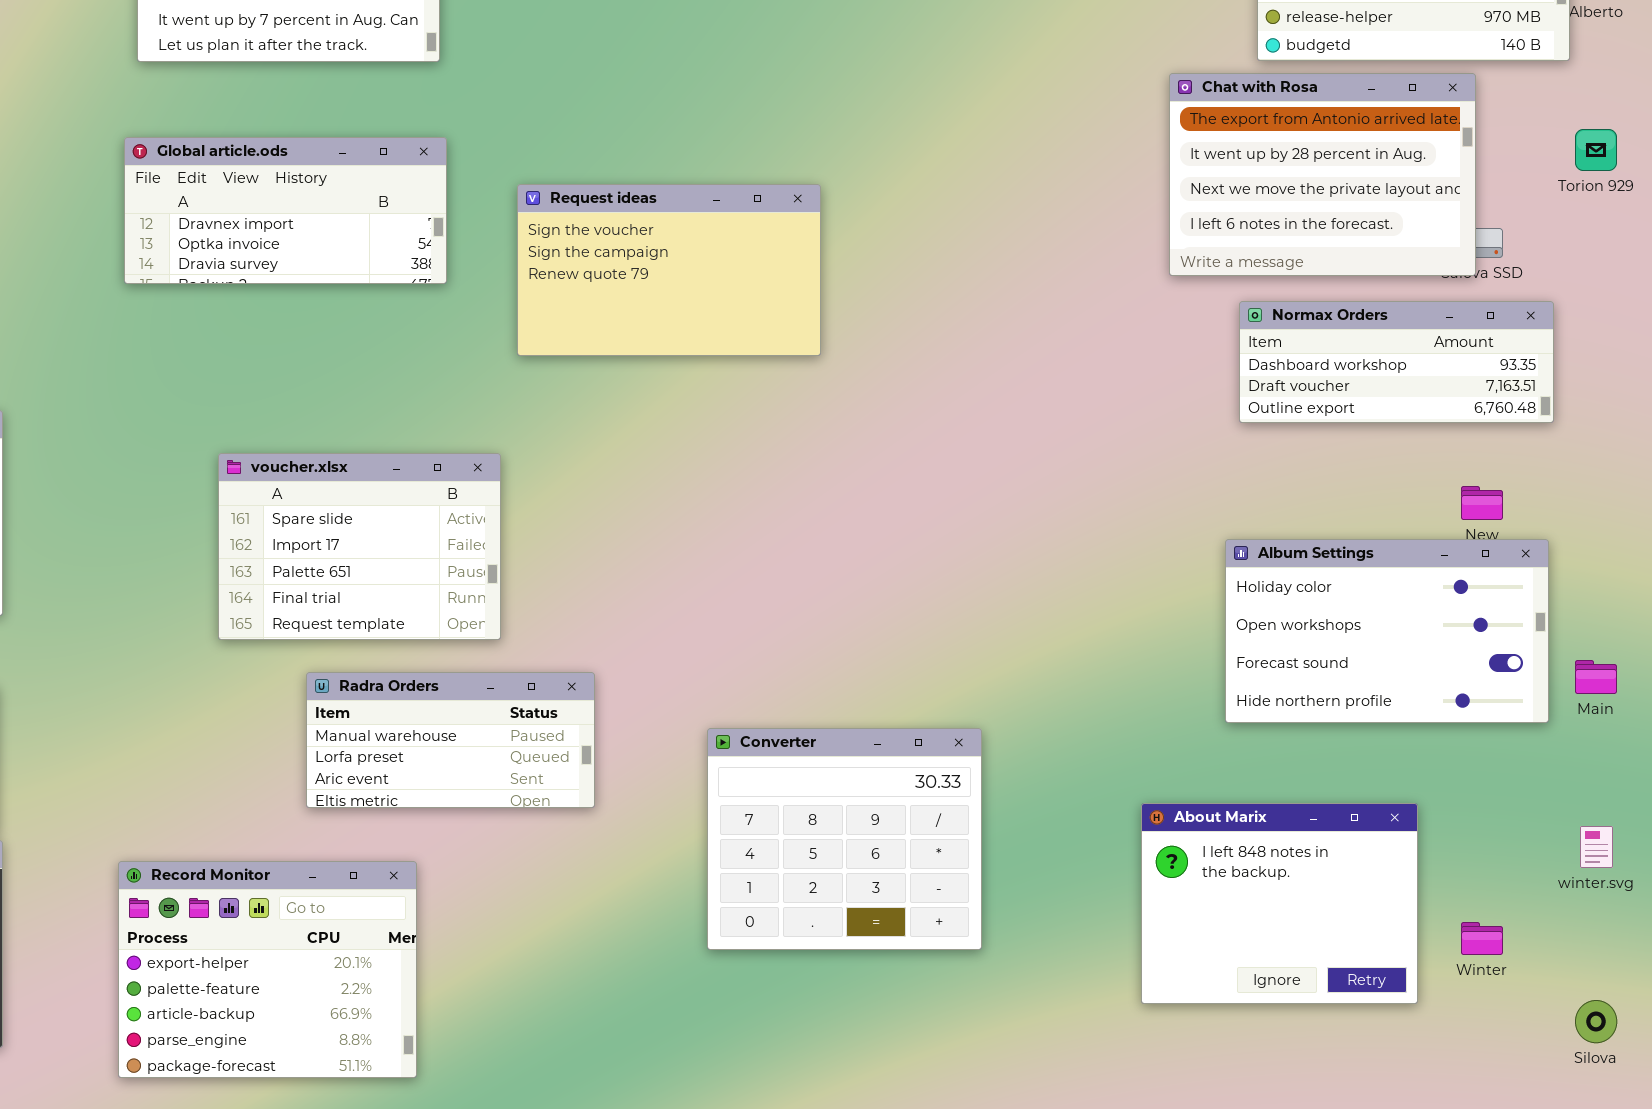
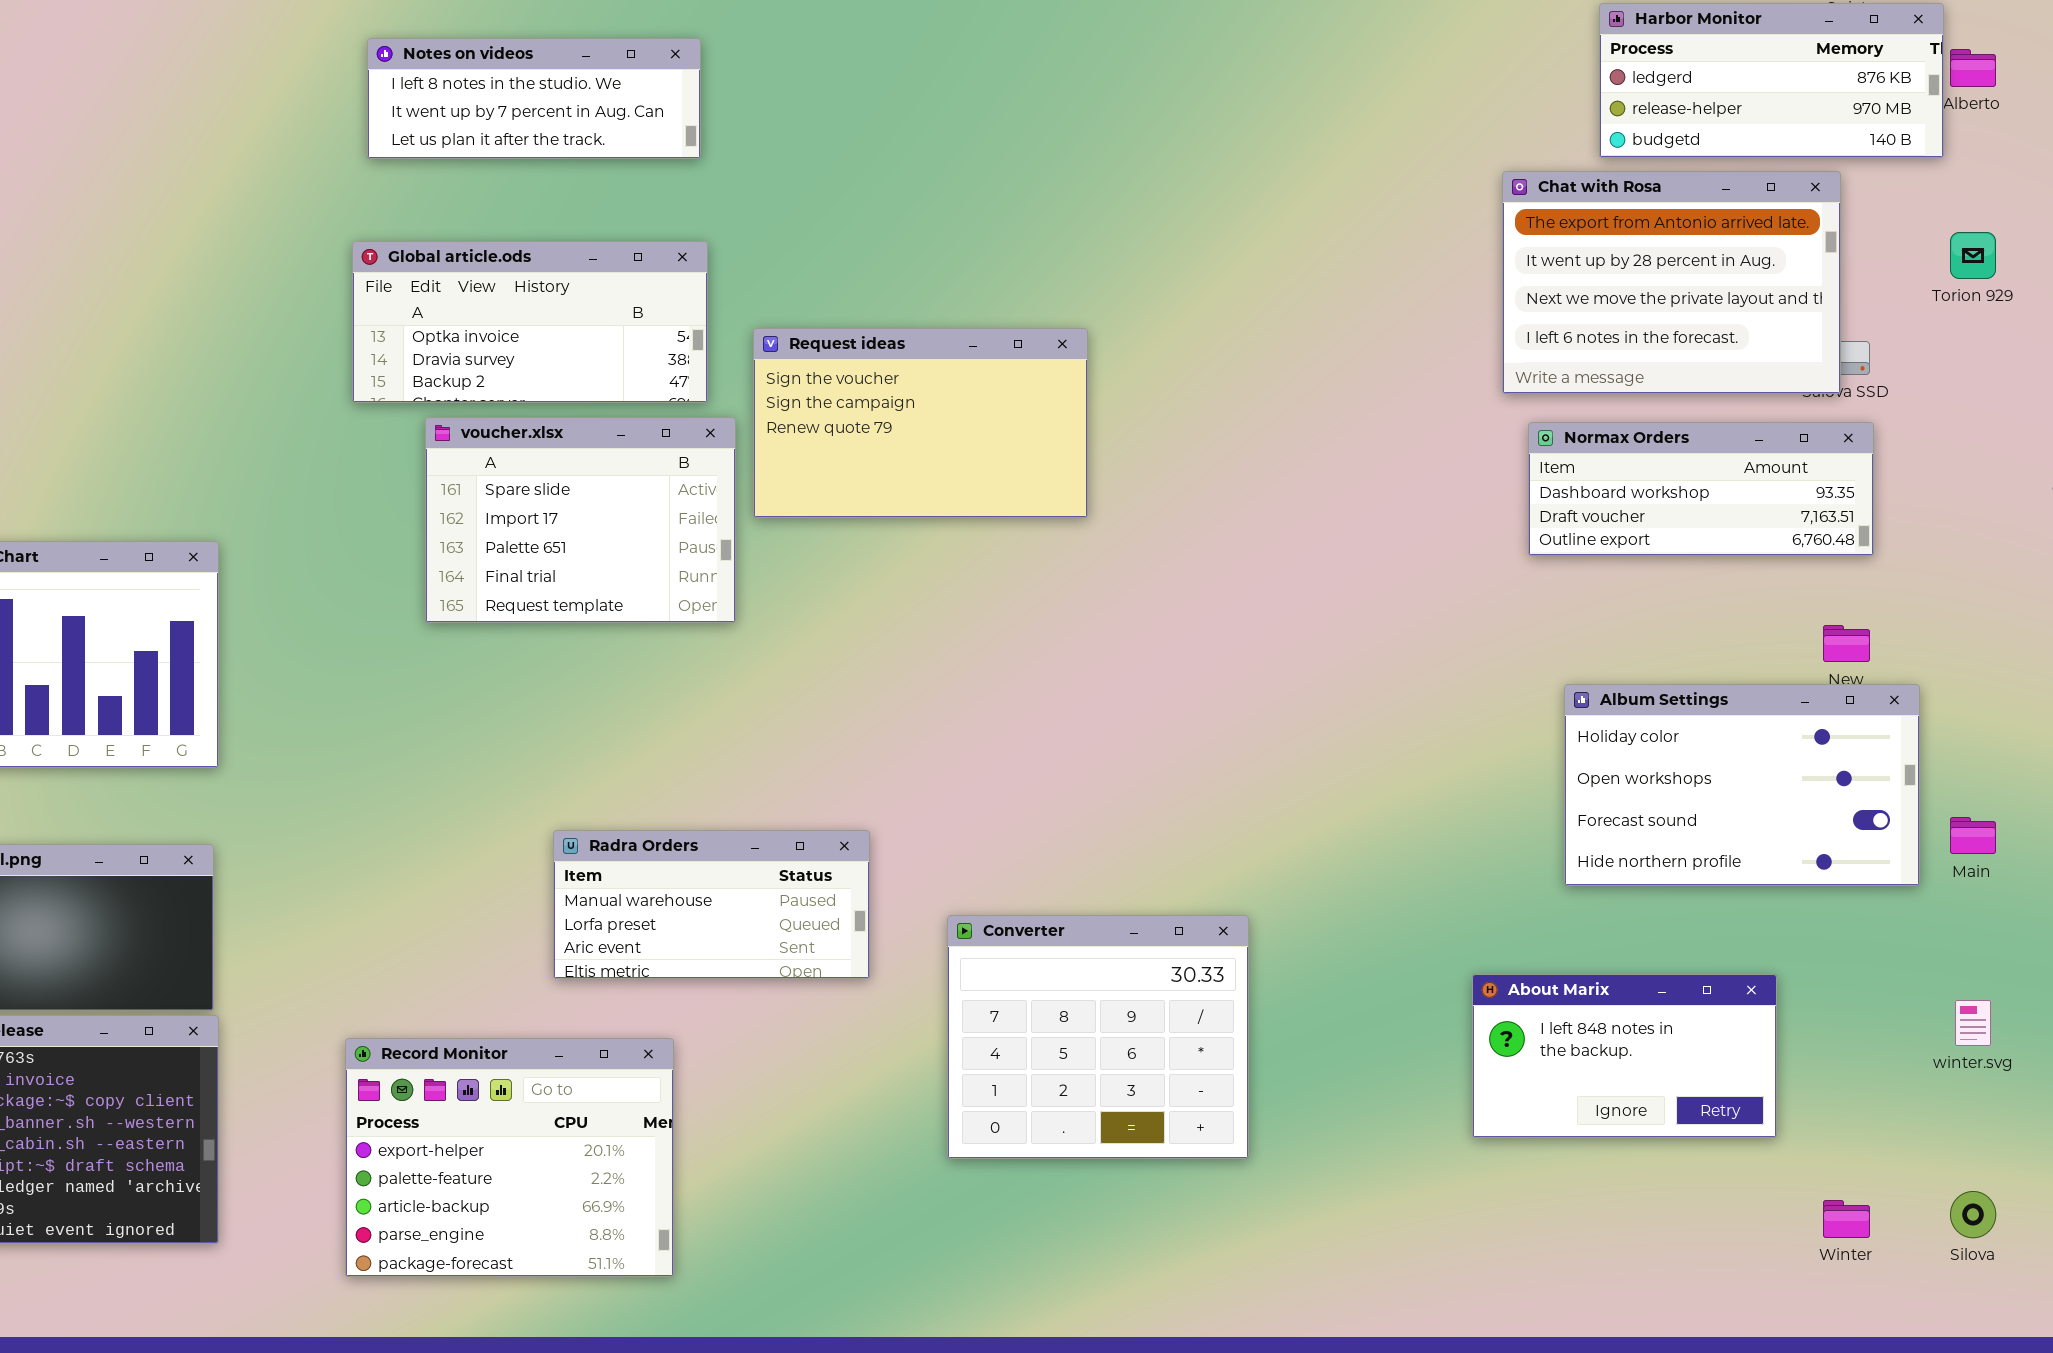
Global article.ods: [124,137,447,284] -> [352,241,708,403], scrolled down 1 row
Request ideas: [517,184,821,356] -> [753,328,1088,518], moved
Normax Orders: [1239,301,1554,423] -> [1528,422,1874,556], moved
voucher.xlsx: [218,453,501,640] -> [425,417,736,623], moved
Converter: [707,728,982,950] -> [947,915,1249,1159], moved
About Marix: [1141,803,1418,1004] -> [1472,974,1777,1138], resized
Winter: [1461,922,1503,955] -> [1823,1200,1870,1238], moved

